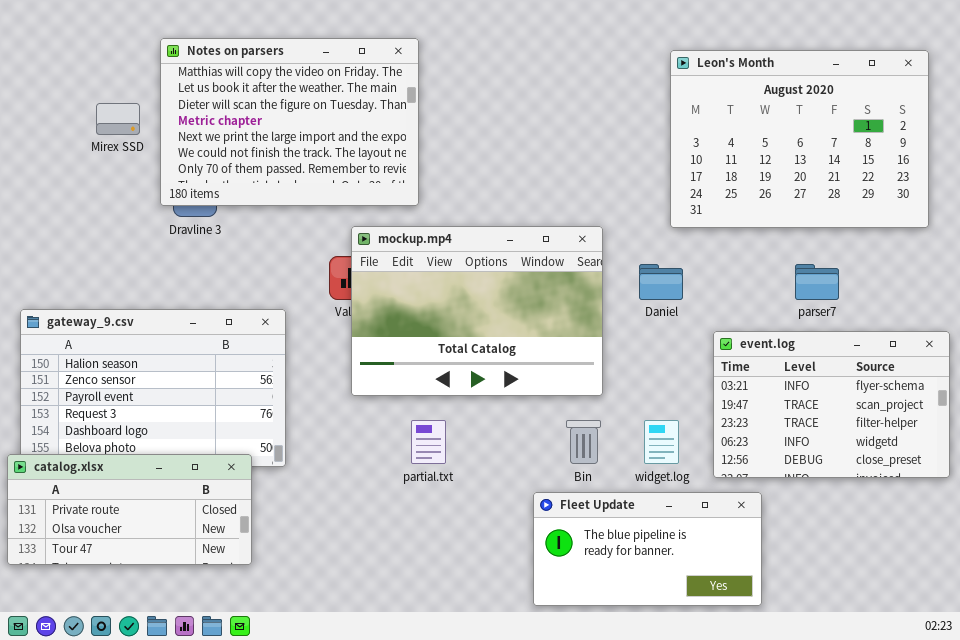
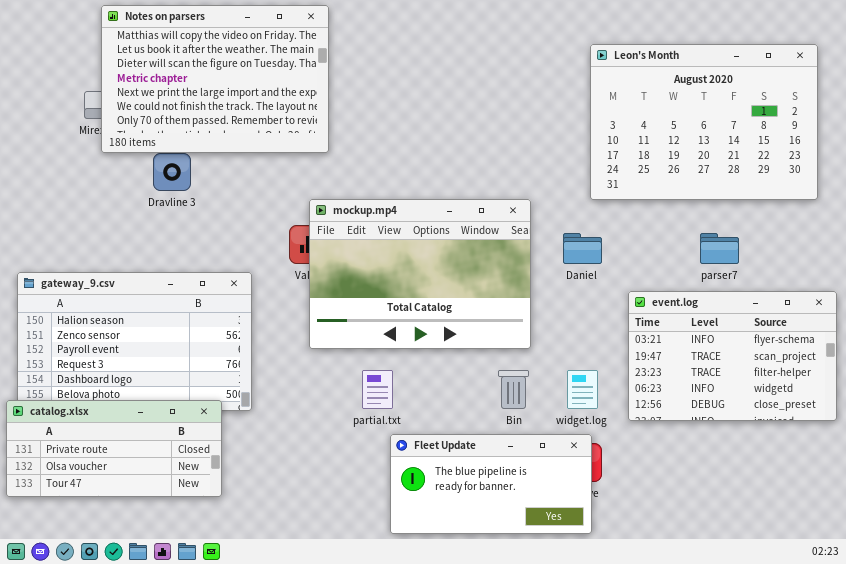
Notes on parsers: [160,38,419,206] -> [101,5,329,153], moved
Fleet Update: [533,492,762,606] -> [390,434,592,534], moved

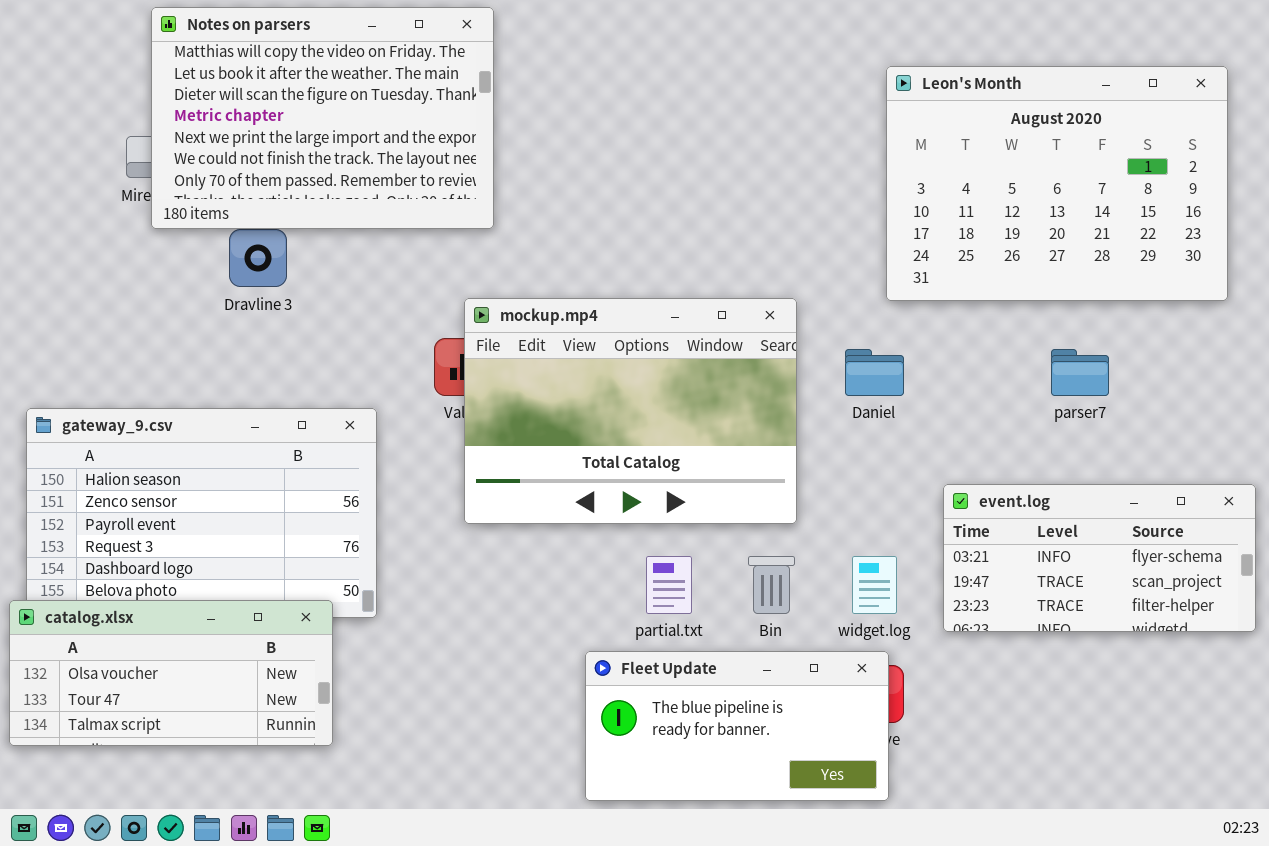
event.log: [628,291,837,421] -> [943,484,1256,632], resized
partial.txt: [362,370,393,409] -> [646,556,692,614], moved
catalog.xlsx: [6,400,222,497] -> [9,600,333,746], scrolled down 1 row

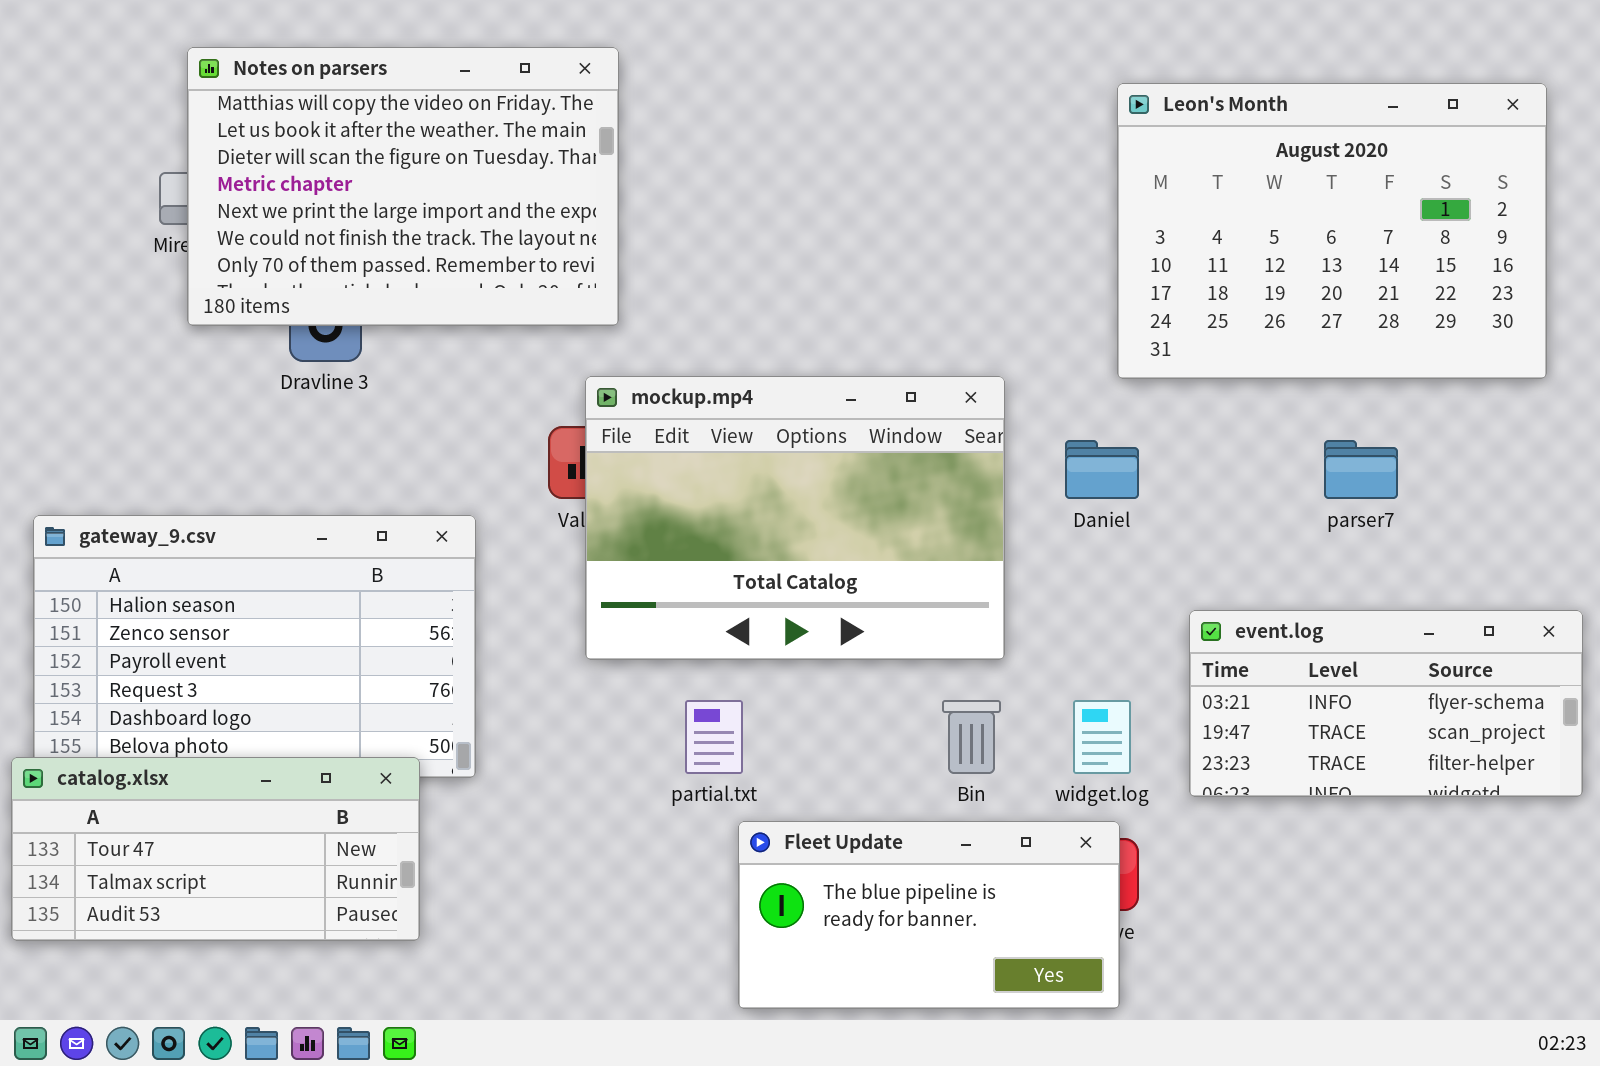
Notes on parsers: [151,7,494,229] -> [187,47,619,326], moved
partial.txt: [646,556,692,614] -> [685,700,743,774], moved
catalog.xlsx: [9,600,333,746] -> [11,757,420,941], scrolled down 1 row

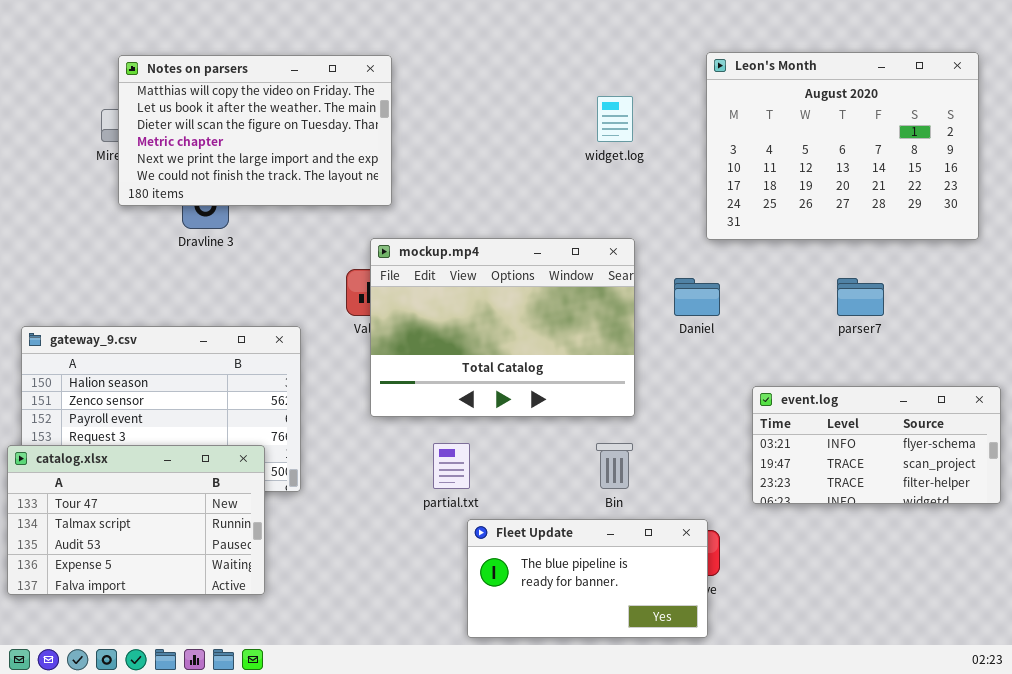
Notes on parsers: [187,47,619,326] -> [118,55,392,206], resized
widget.log: [1073,700,1131,774] -> [597,96,633,142], moved
catalog.xlsx: [11,757,420,941] -> [7,445,265,595], resized

